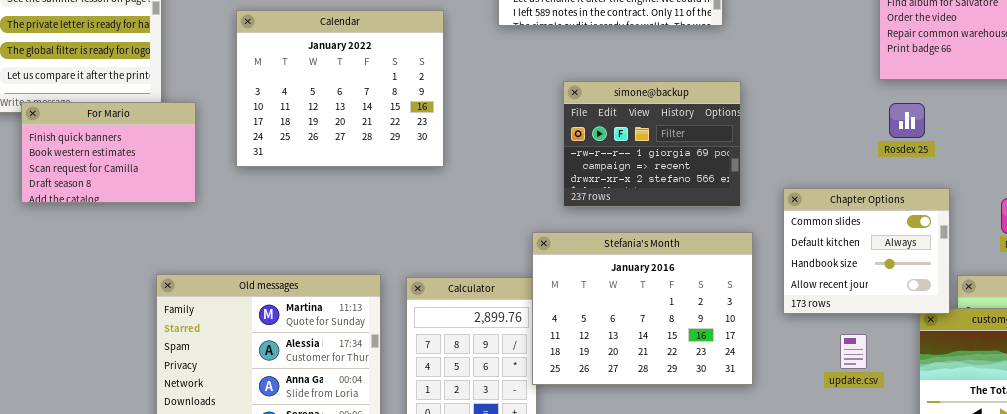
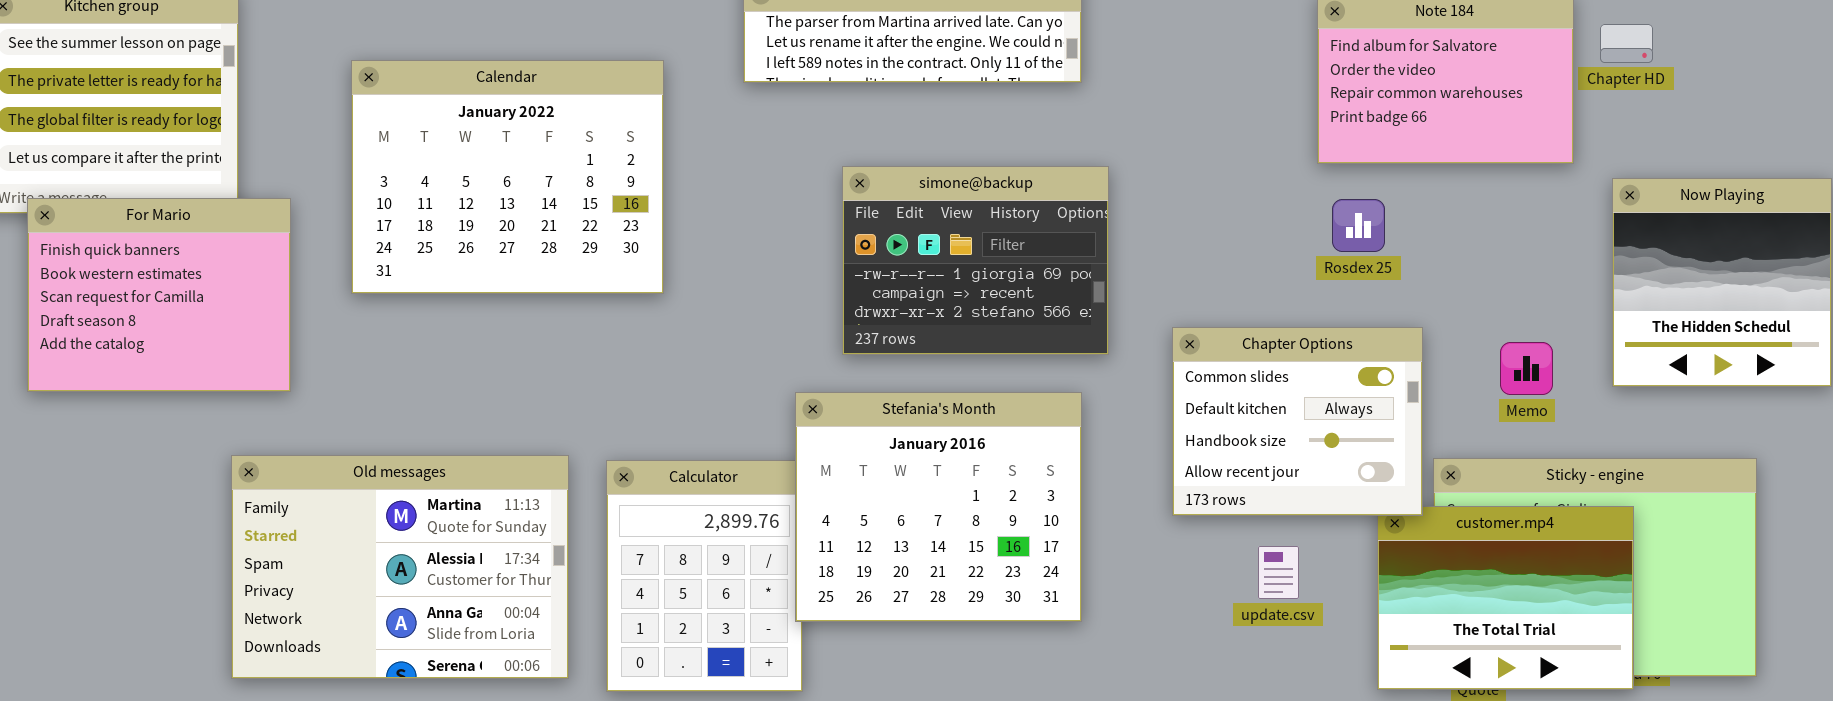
For Mario: [21,102,196,203] -> [27,198,291,392], resized
Stefania's Month: [532,232,753,385] -> [795,392,1082,622], resized

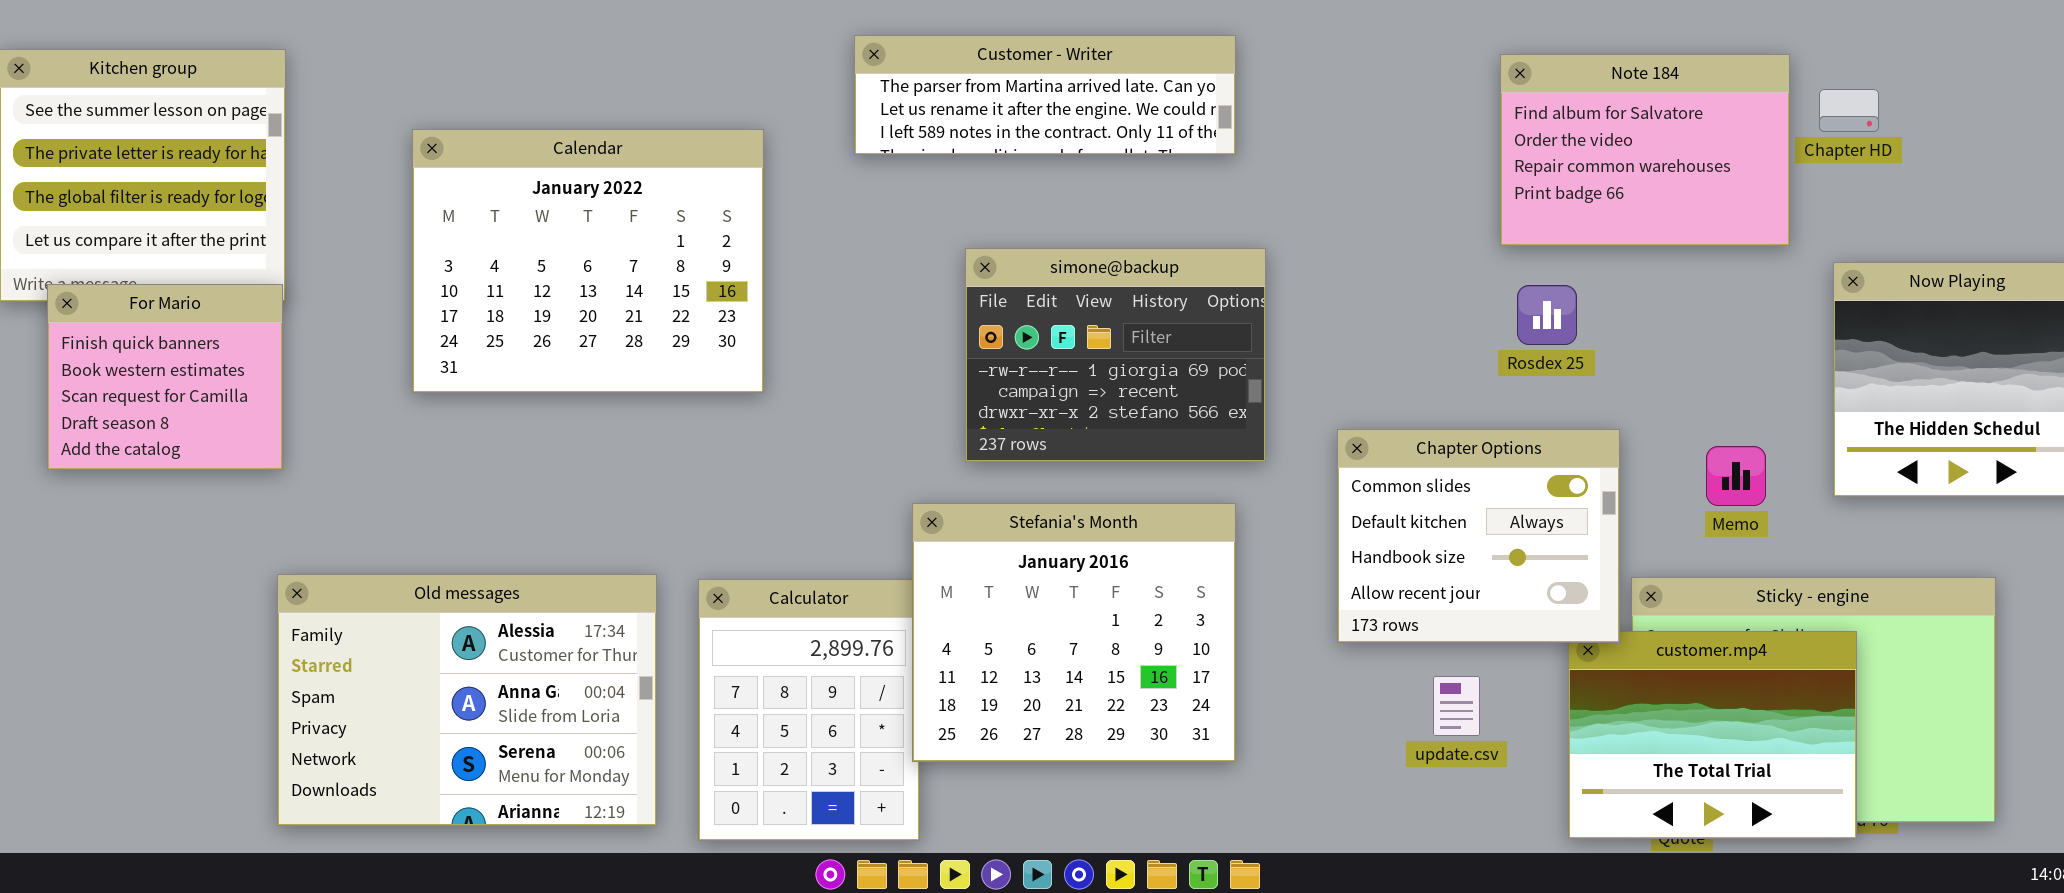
For Mario: [27,198,291,392] -> [47,284,283,470], resized
Old messages: [231,455,569,679] -> [277,574,657,826], scrolled down 1 row

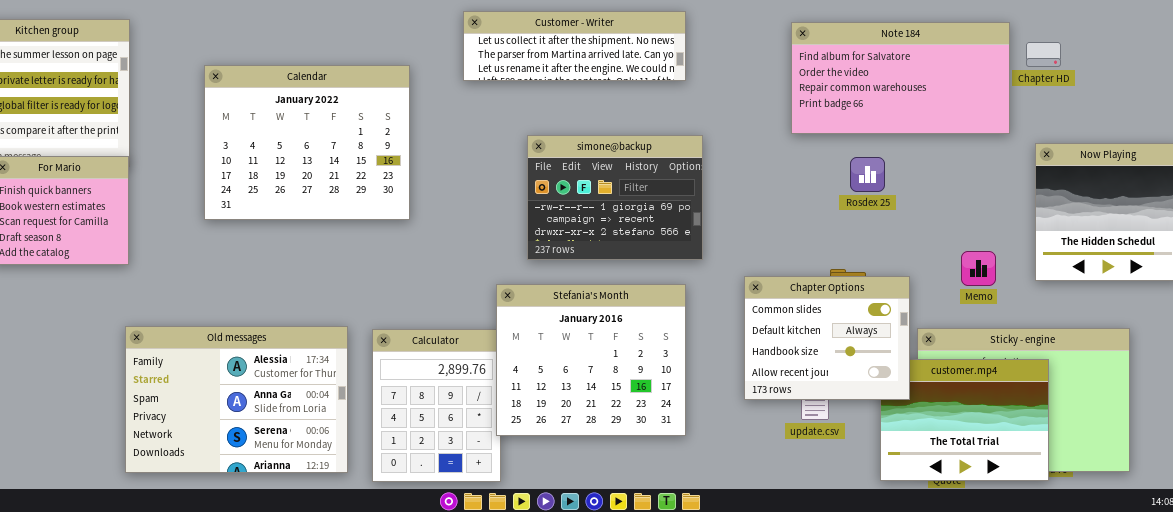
Customer - Writer: [854,35,1236,155] -> [463,11,686,81], scrolled up 1 row
Note 184: [1500,54,1790,246] -> [791,22,1010,134], resized
Chapter Options: [1337,429,1620,643] -> [744,276,910,400], moved

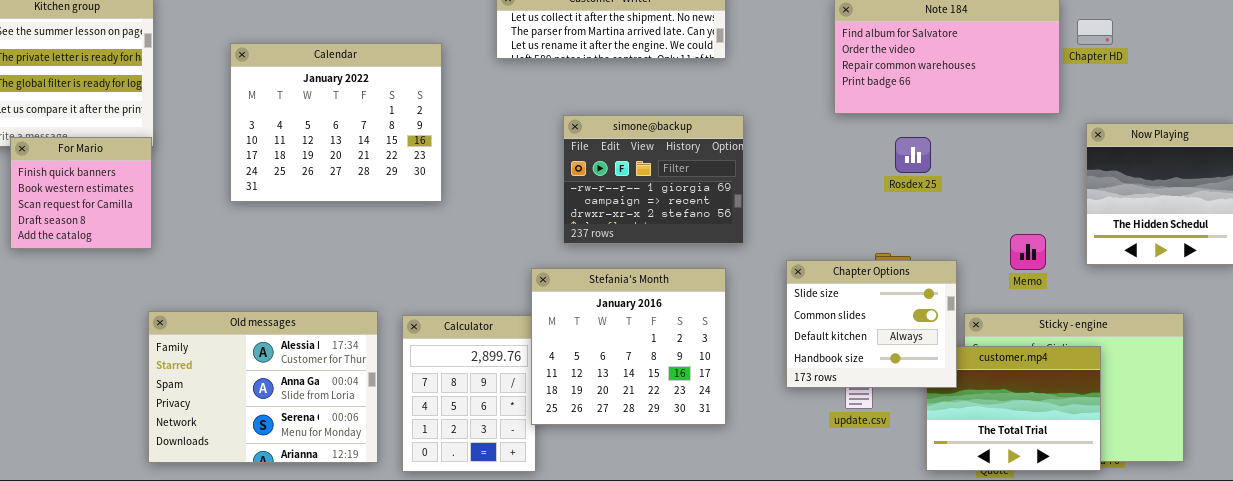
Chapter Options: [744,276,910,400] -> [786,260,957,388], scrolled up 1 row

